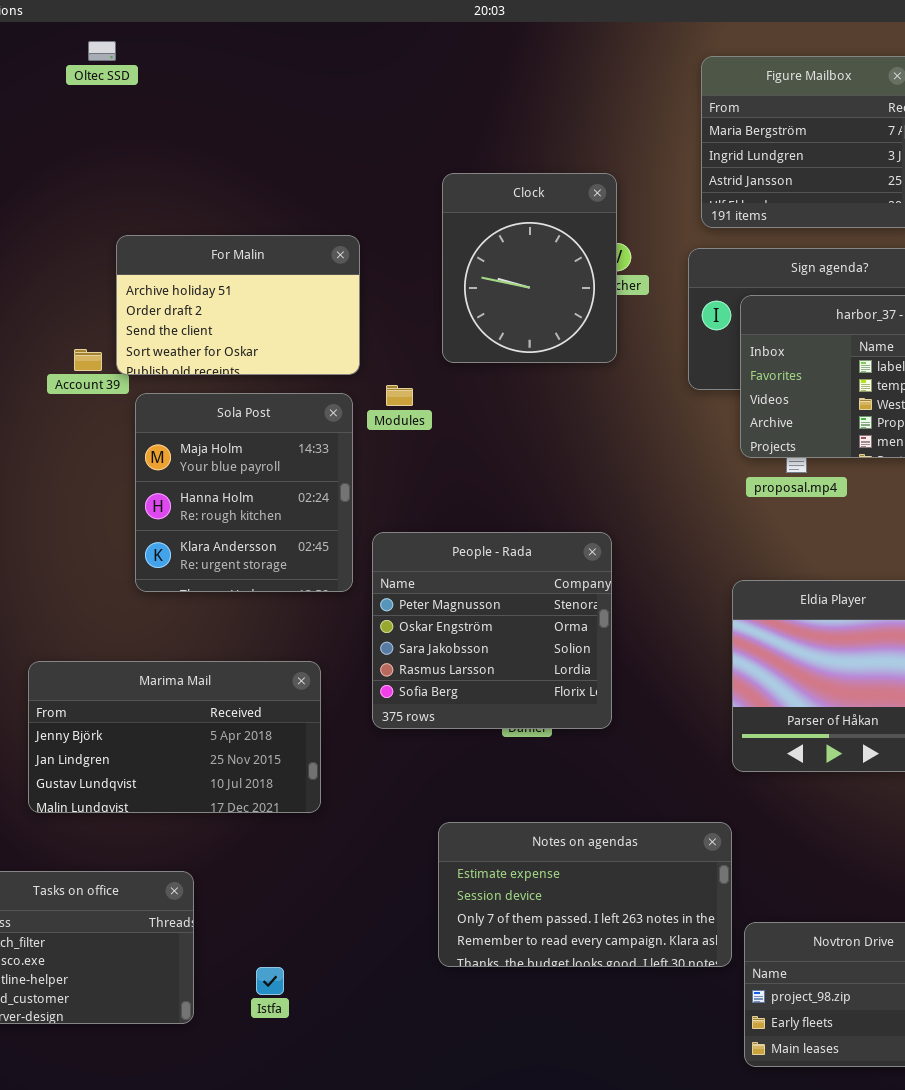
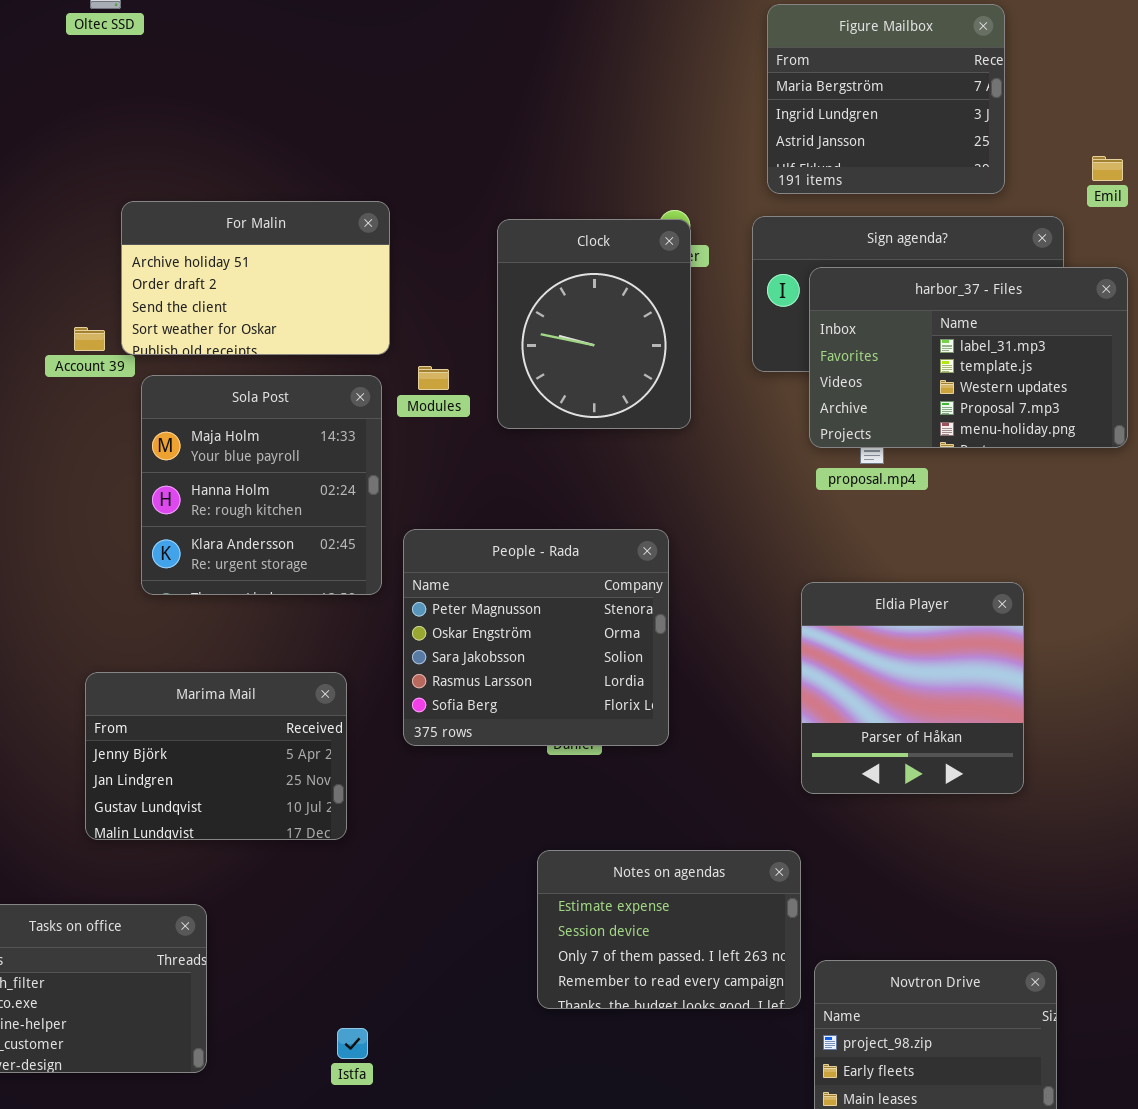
Clock: [442,173,617,363] -> [497,219,691,429], moved
Marima Mail: [28,661,321,813] -> [85,672,347,840], resized
Notes on agendas: [438,822,732,967] -> [537,850,801,1009], resized
Istfa: [256,967,284,995] -> [337,1028,368,1059], moved

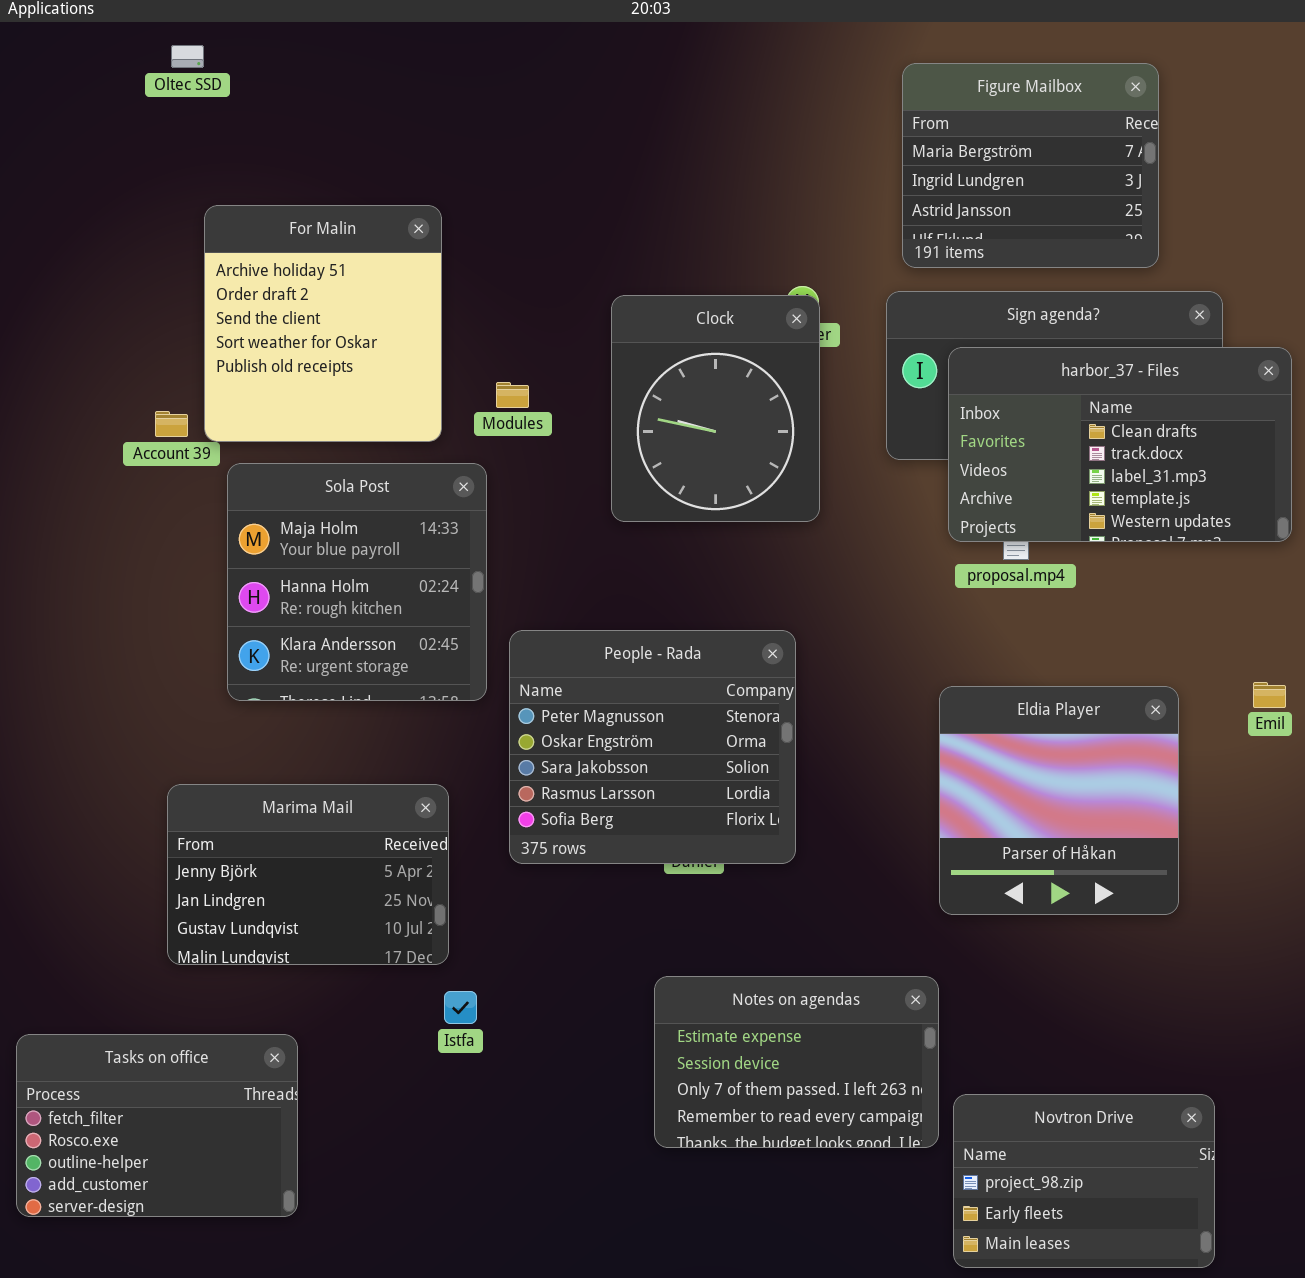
Emil: [1092,156,1123,181] -> [1253,682,1286,708], moved
For Malin: [121,201,390,355] -> [204,205,442,442], resized
harbor_37 - Files: [809,267,1128,448] -> [948,347,1292,542], scrolled up 2 rows
Modules: [418,366,449,390] -> [496,382,529,408], moved
Istfa: [337,1028,368,1059] -> [444,991,477,1024], moved

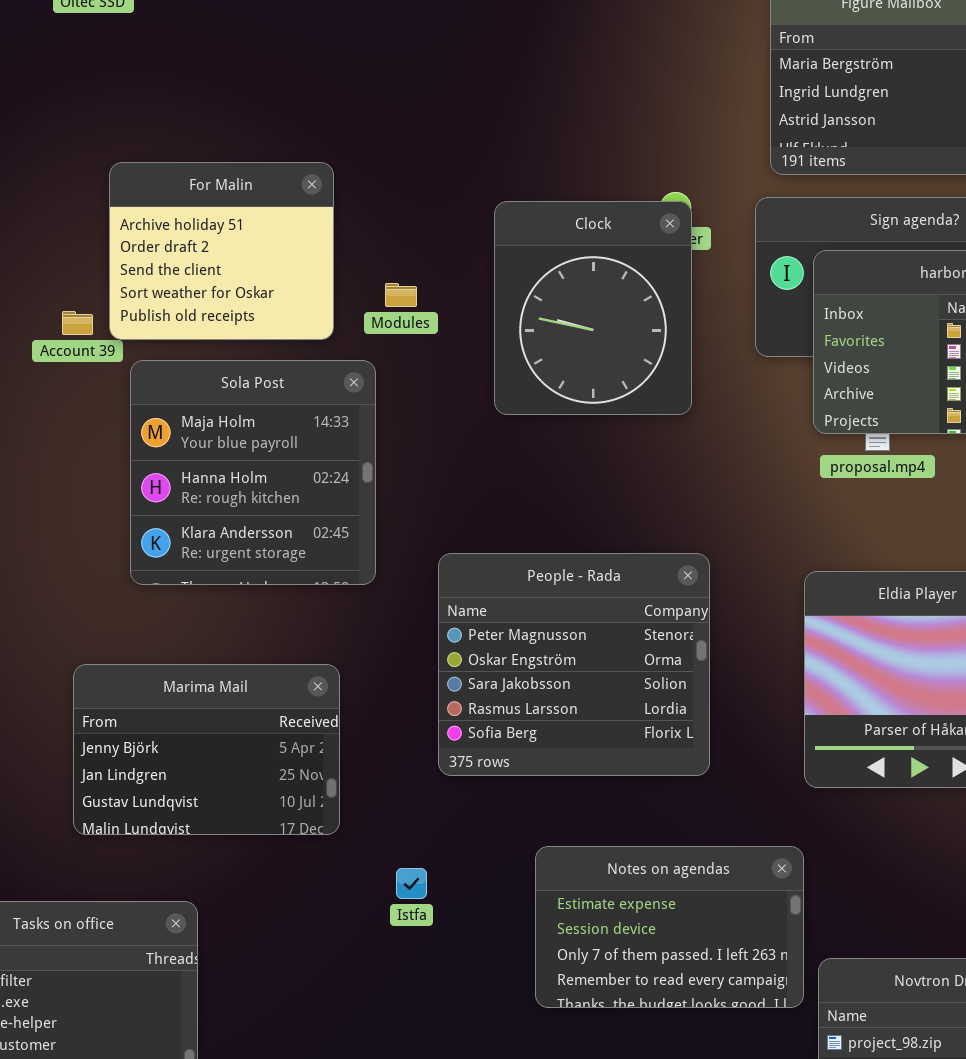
For Malin: [204,205,442,442] -> [109,162,334,340], resized
People - Rada: [509,630,796,864] -> [438,553,710,776], moved
Istfa: [444,991,477,1024] -> [396,868,427,899], moved

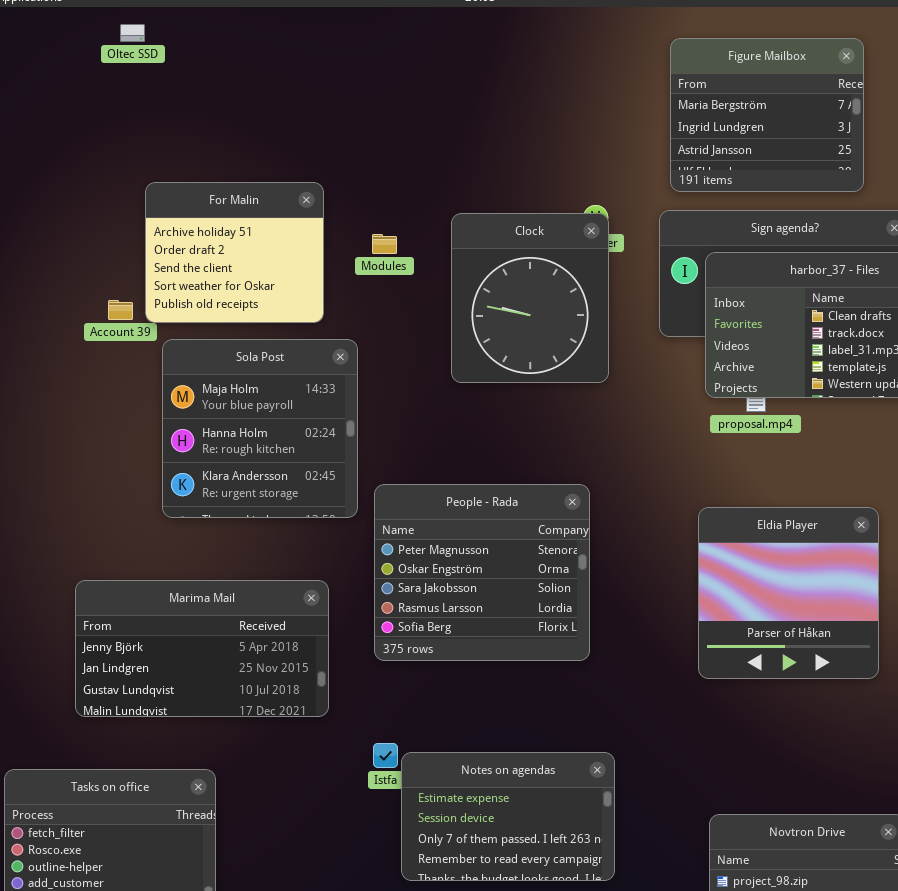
Modules: [385,283,417,307] -> [372,234,397,254], moved
People - Rada: [438,553,710,776] -> [374,484,590,661], moved
Marima Mail: [73,664,340,835] -> [75,580,329,717], resized
Notes on agendas: [535,846,804,1008] -> [401,752,615,881], moved

